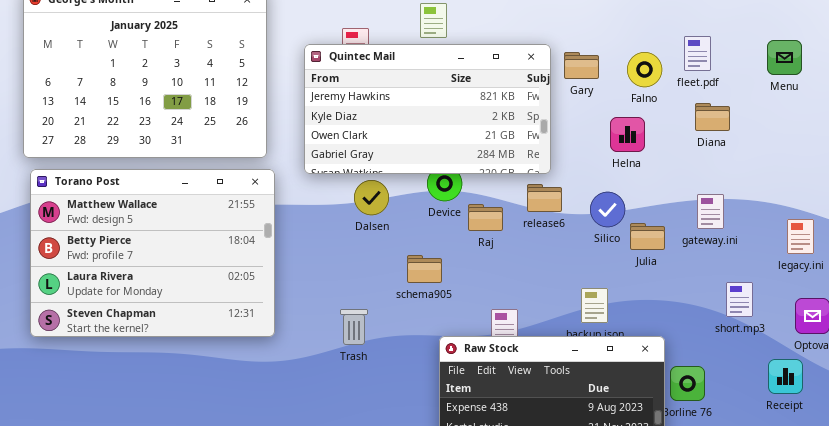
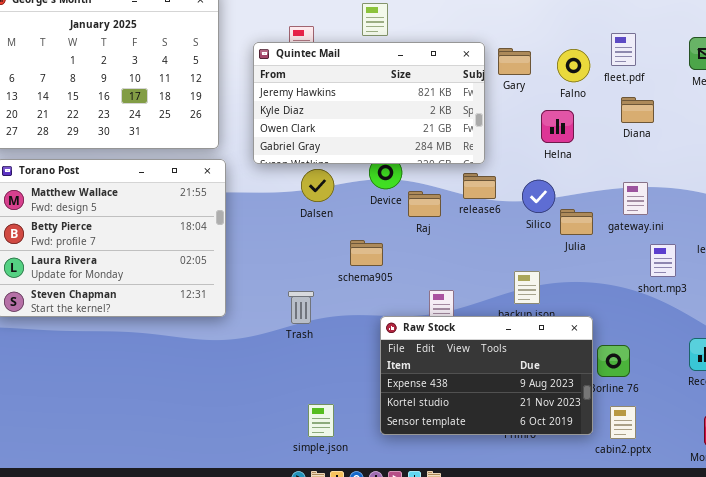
short.mp3: [726,282,753,317] -> [650,244,676,277], moved

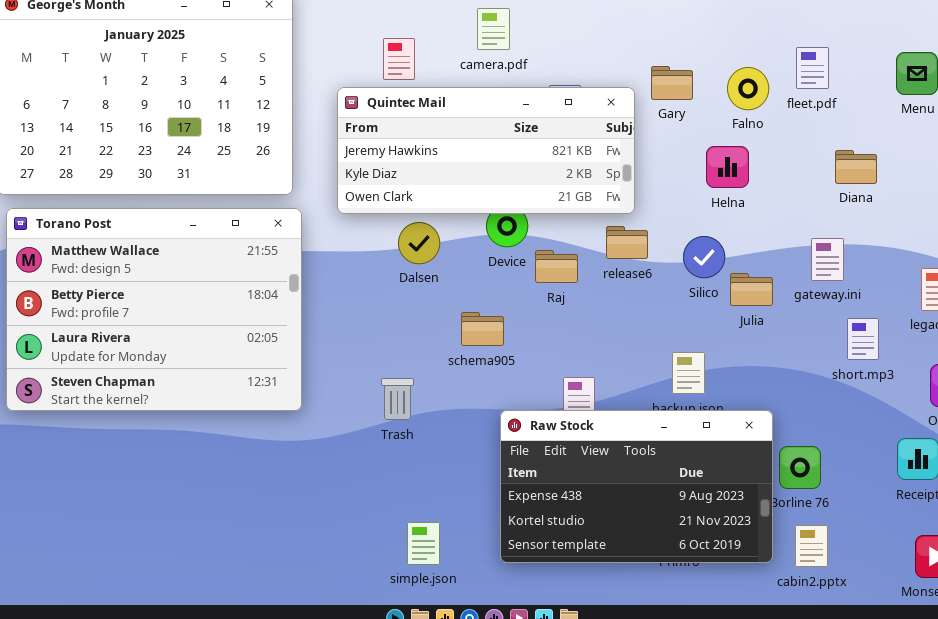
Quintec Mail: [253,42,485,164] -> [337,87,635,214], resized
Diana: [621,97,654,123] -> [835,150,877,184], moved

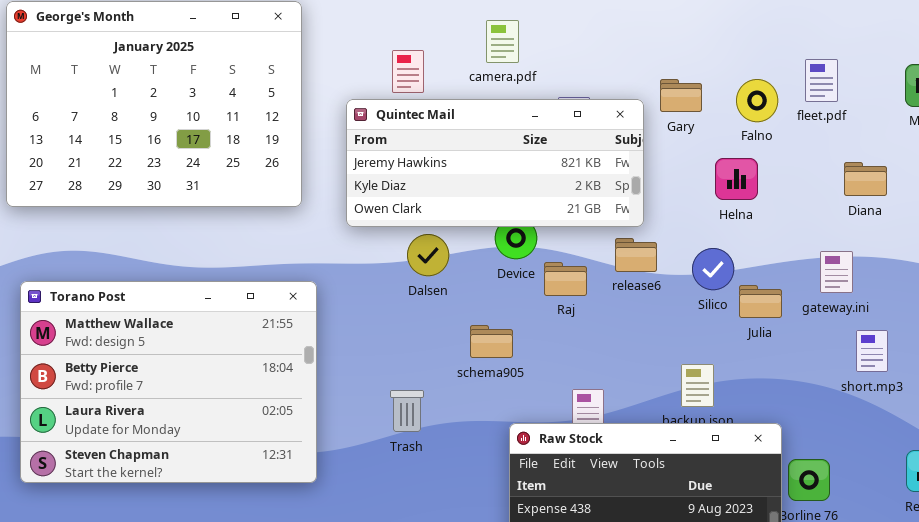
Torano Post: [6,208,302,411] -> [20,281,317,483], moved

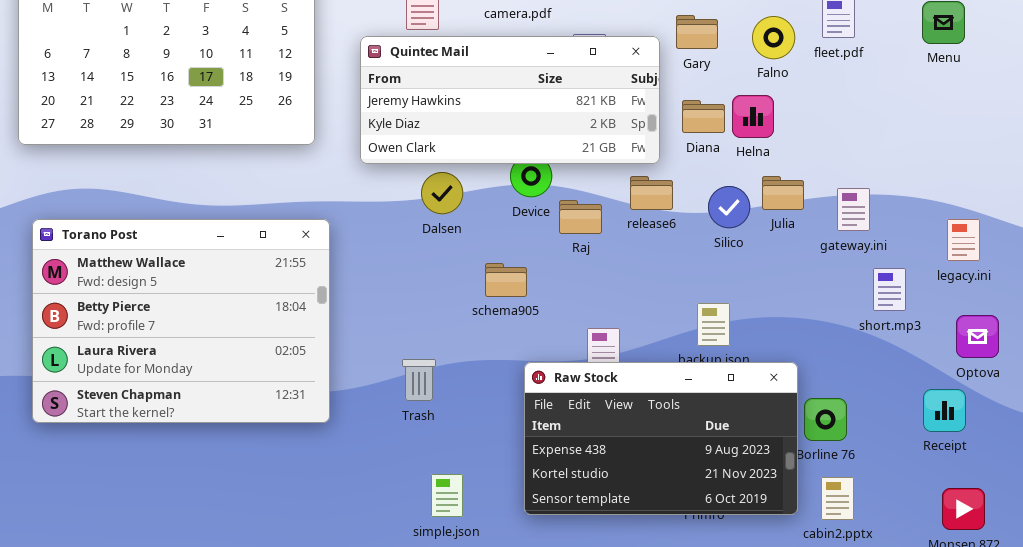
Diana: [844,162,887,196] -> [682,100,725,133], moved
Julia: [739,285,782,318] -> [762,176,804,210], moved
Trash: [390,390,424,432] -> [402,359,436,401], moved

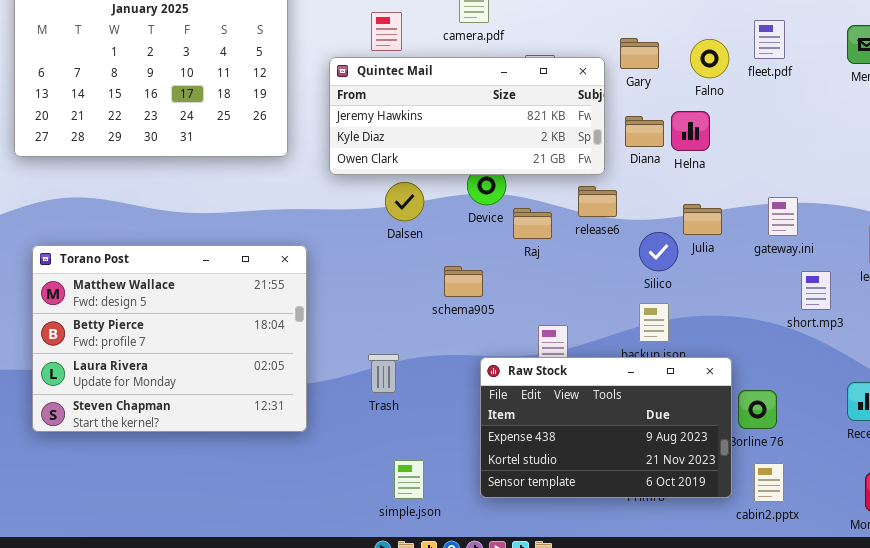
Julia: [762,176,804,210] -> [683,204,722,235], moved
Silico: [708,186,750,228] -> [639,232,678,271], moved
Torano Post: [32,219,330,423] -> [32,245,307,432], moved

